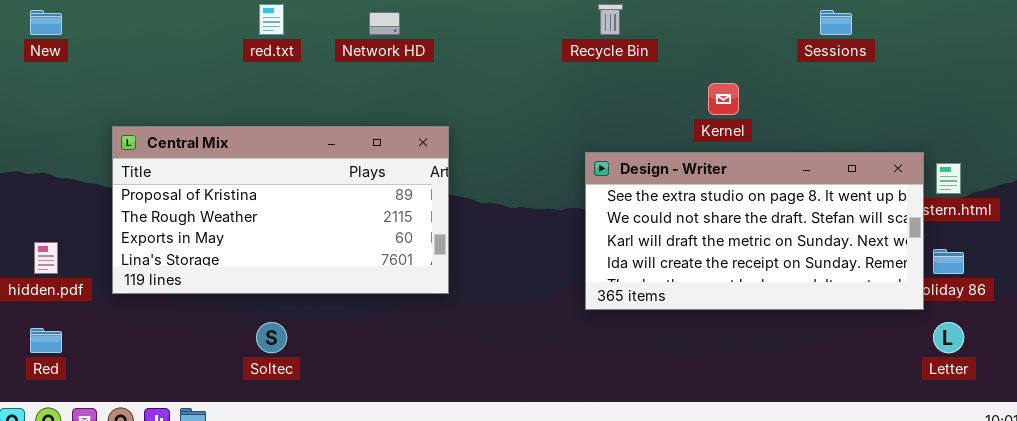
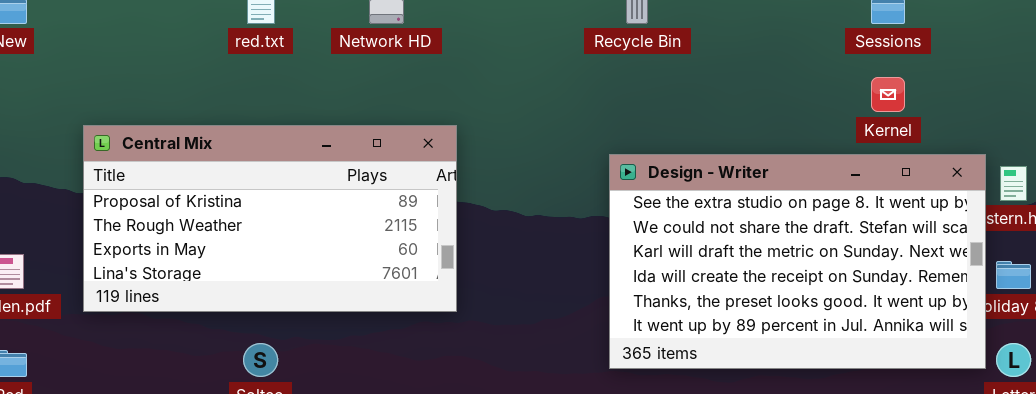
Kernel: [708,83,739,115] -> [871,77,905,112], moved
Design - Writer: [585,152,924,310] -> [609,154,986,369], resized

